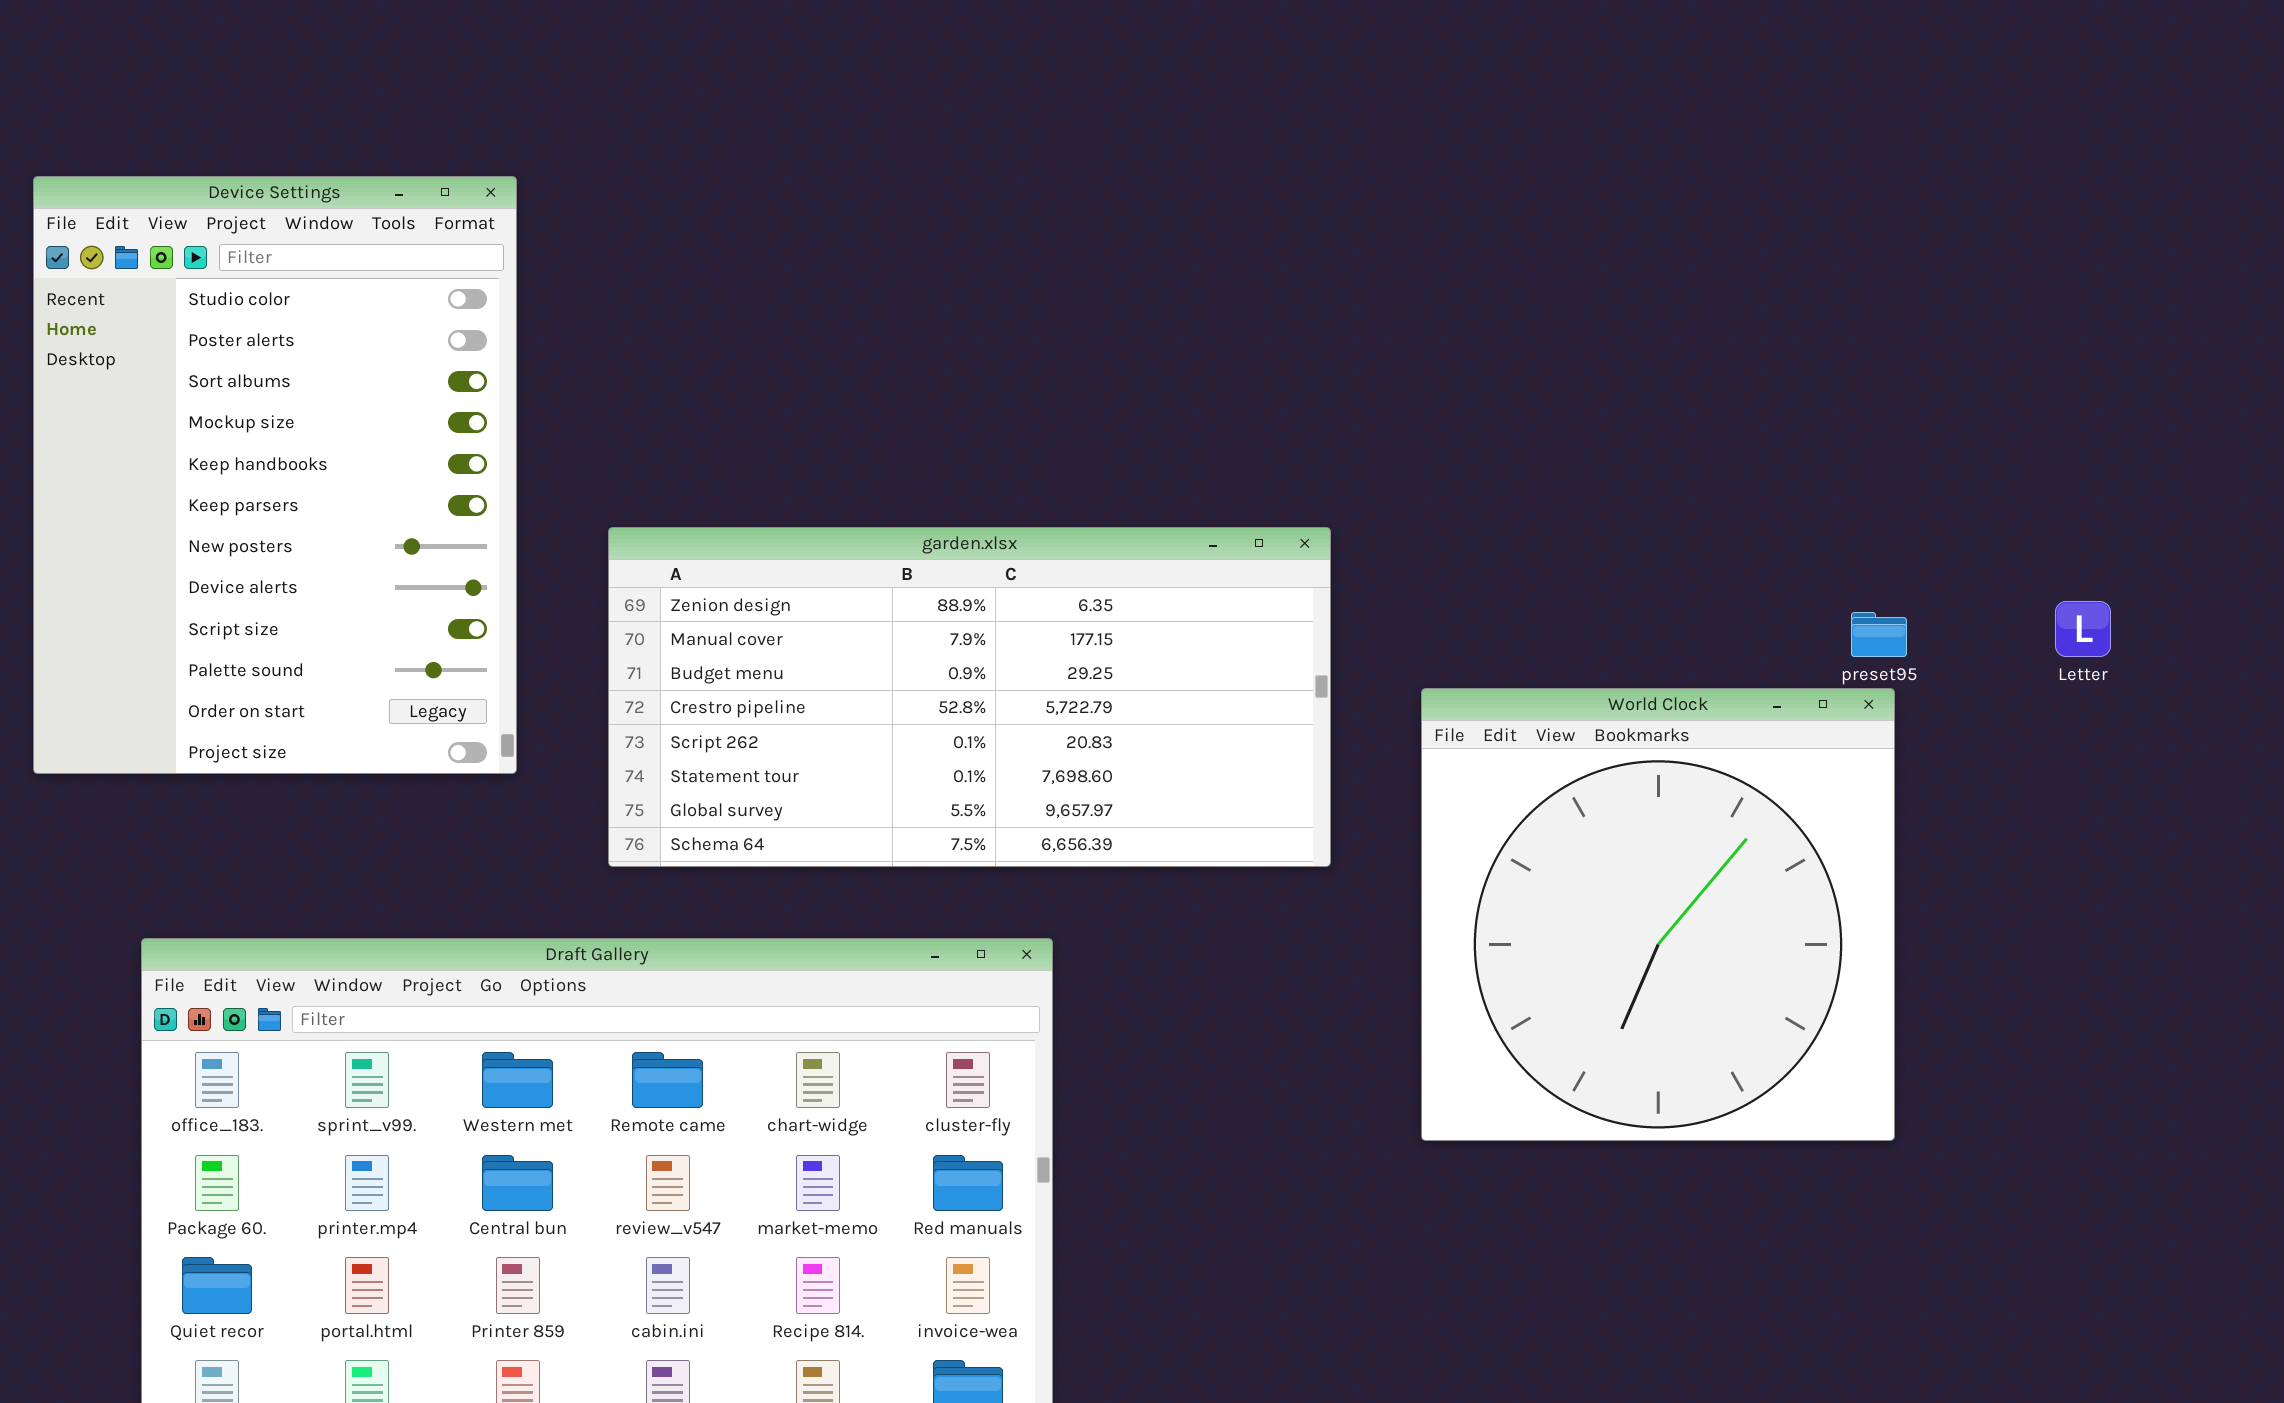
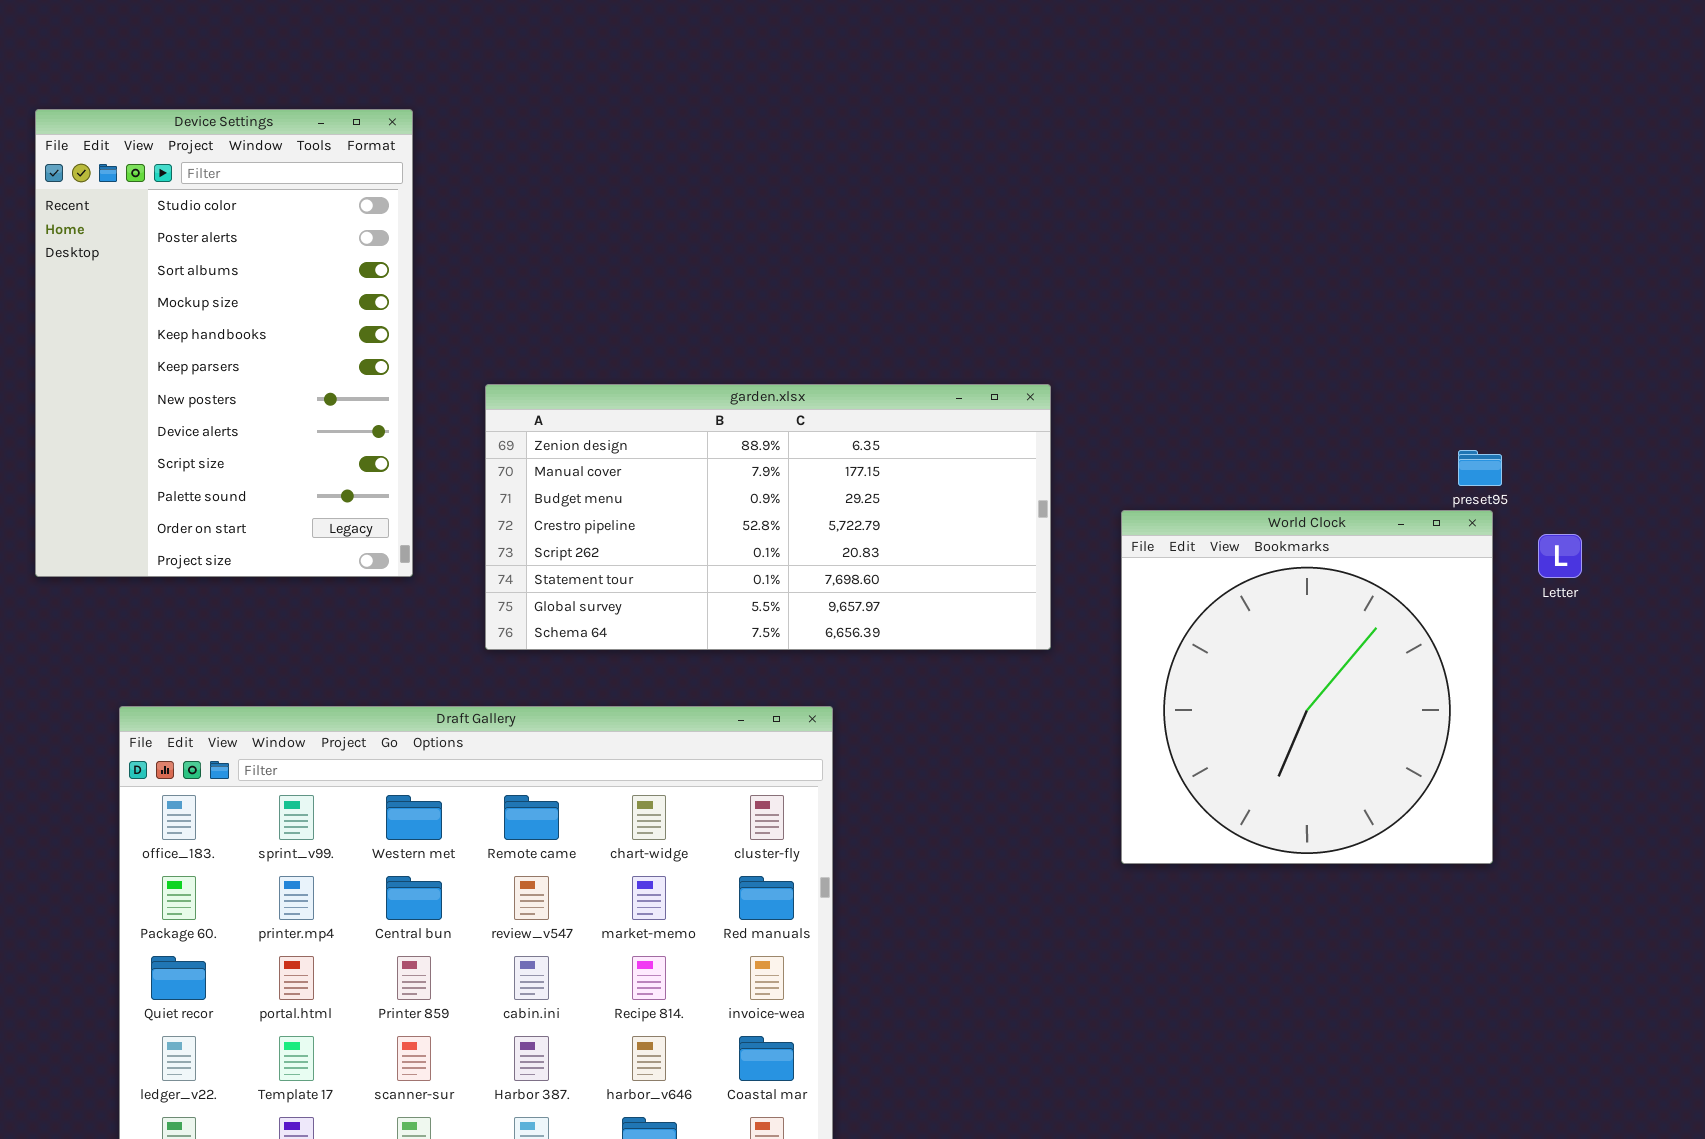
Letter: [2055,601,2111,657] -> [1538,534,1582,578], moved

